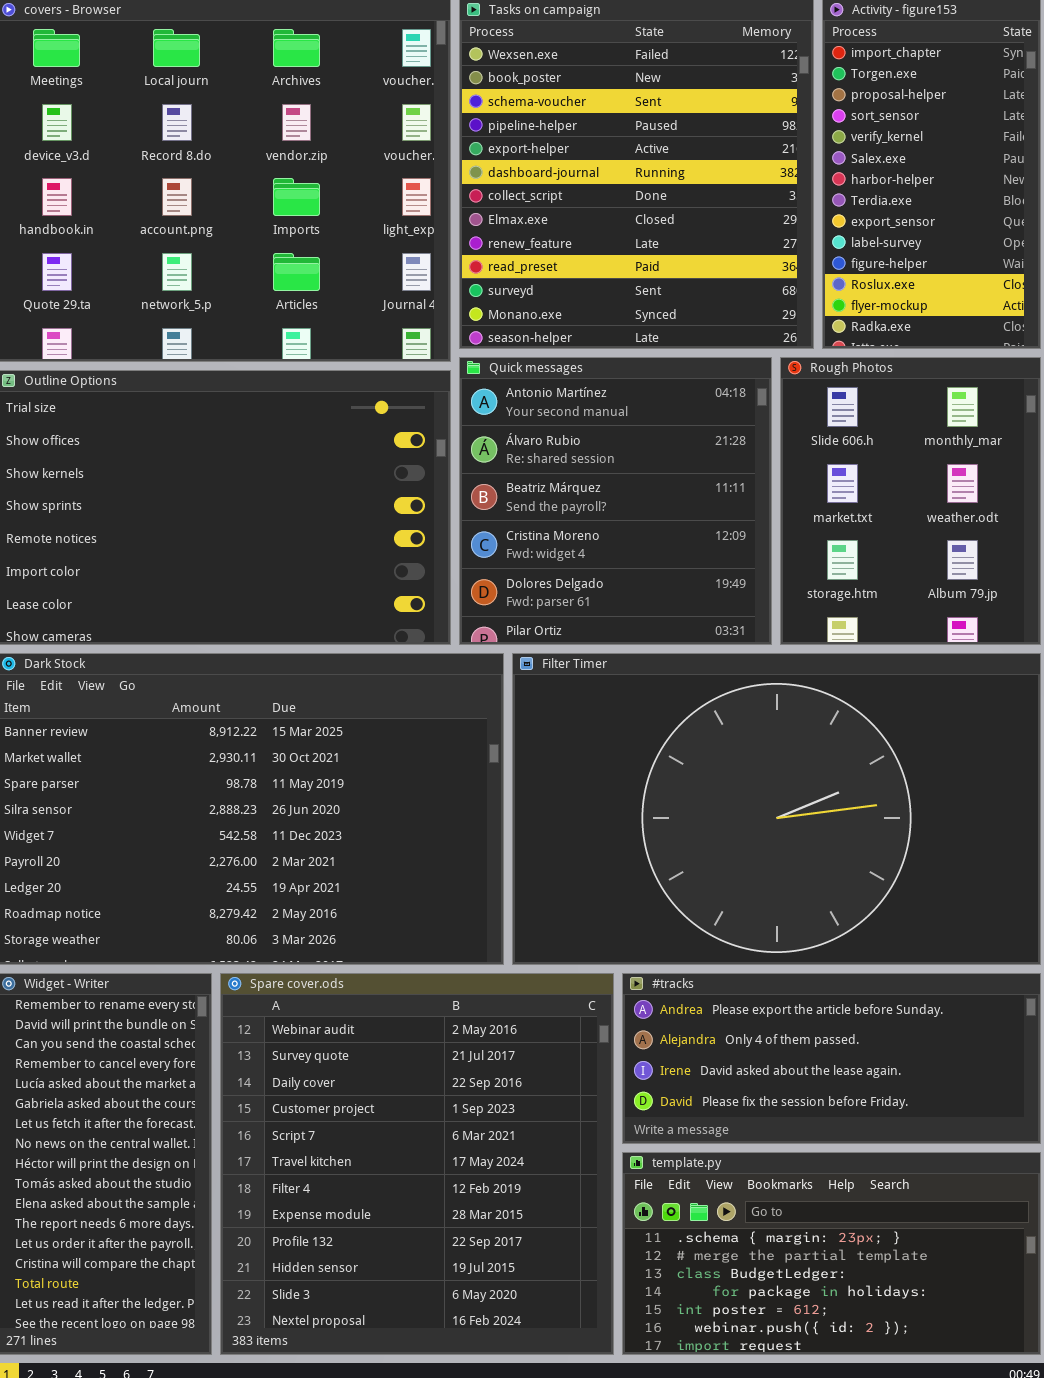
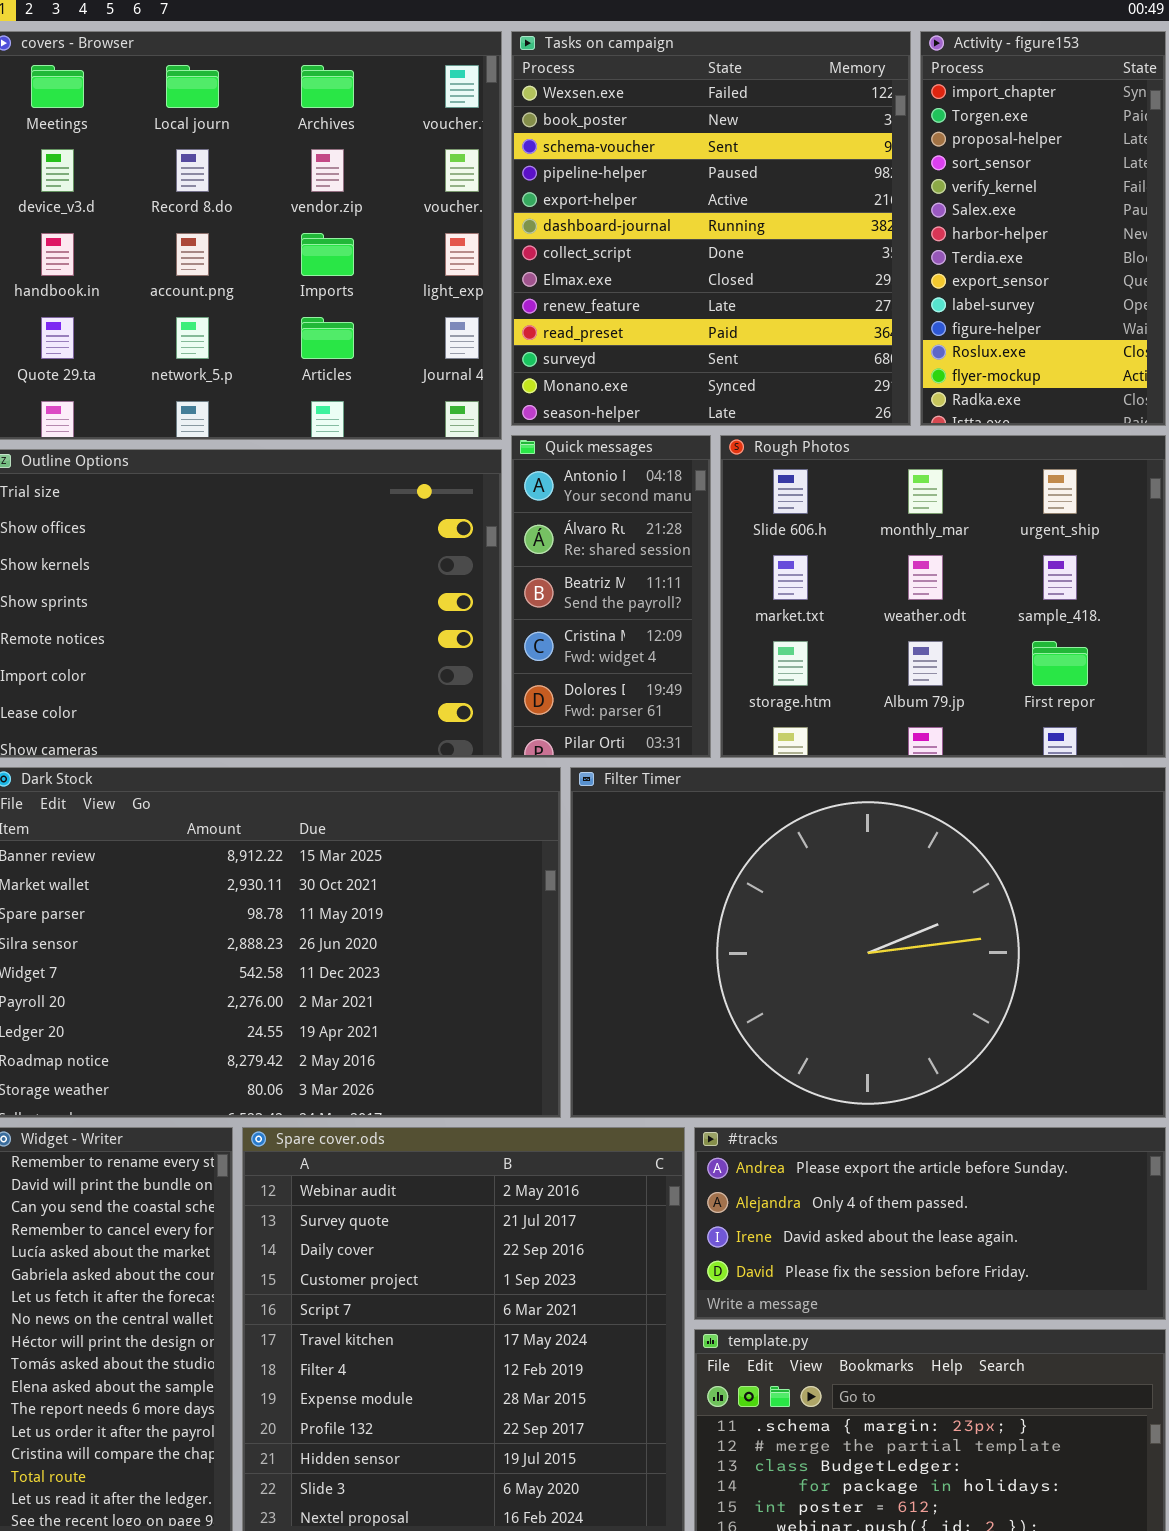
Quick messages: [459,357,772,645] -> [511,435,711,758], resized
Rough Photos: [780,357,1041,645] -> [720,435,1166,758], resized

